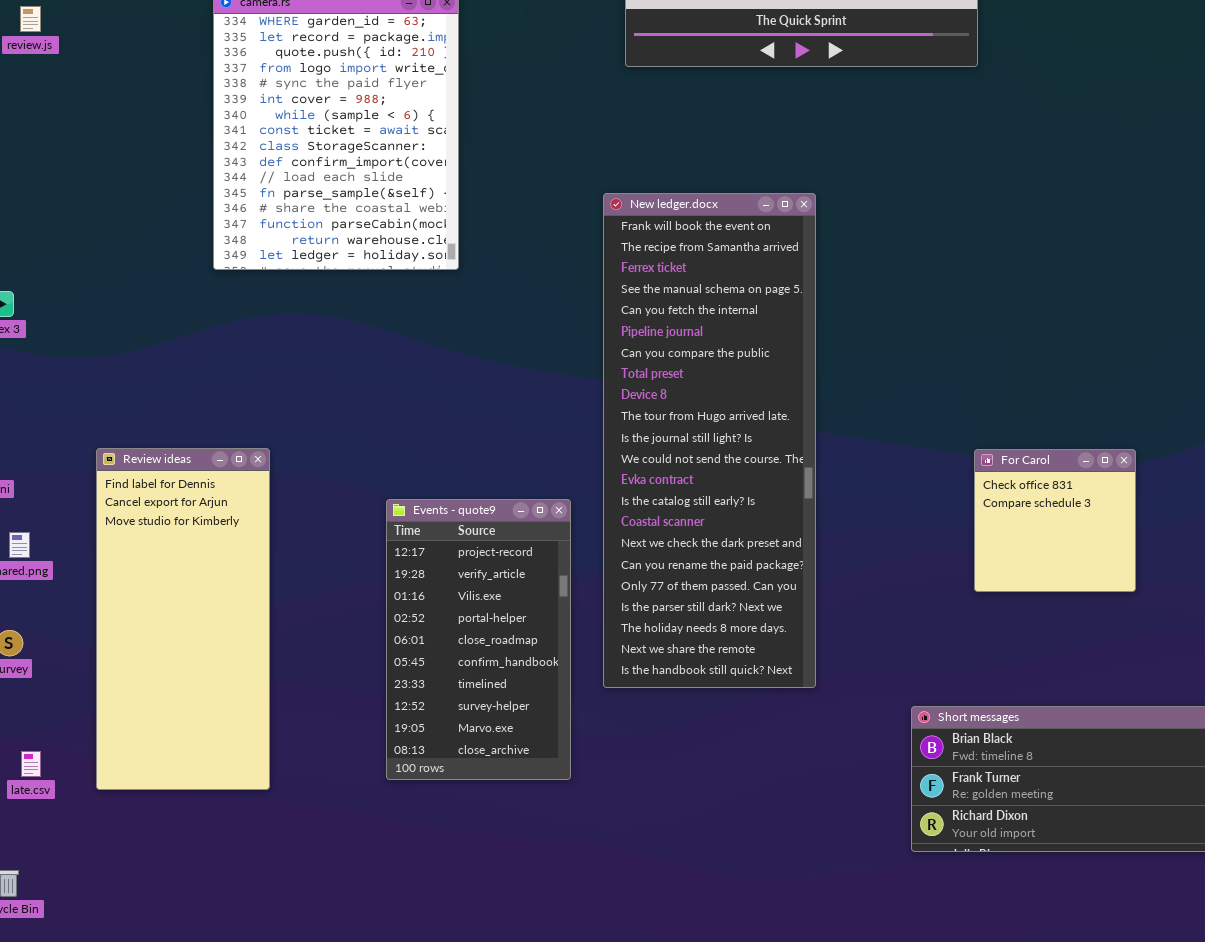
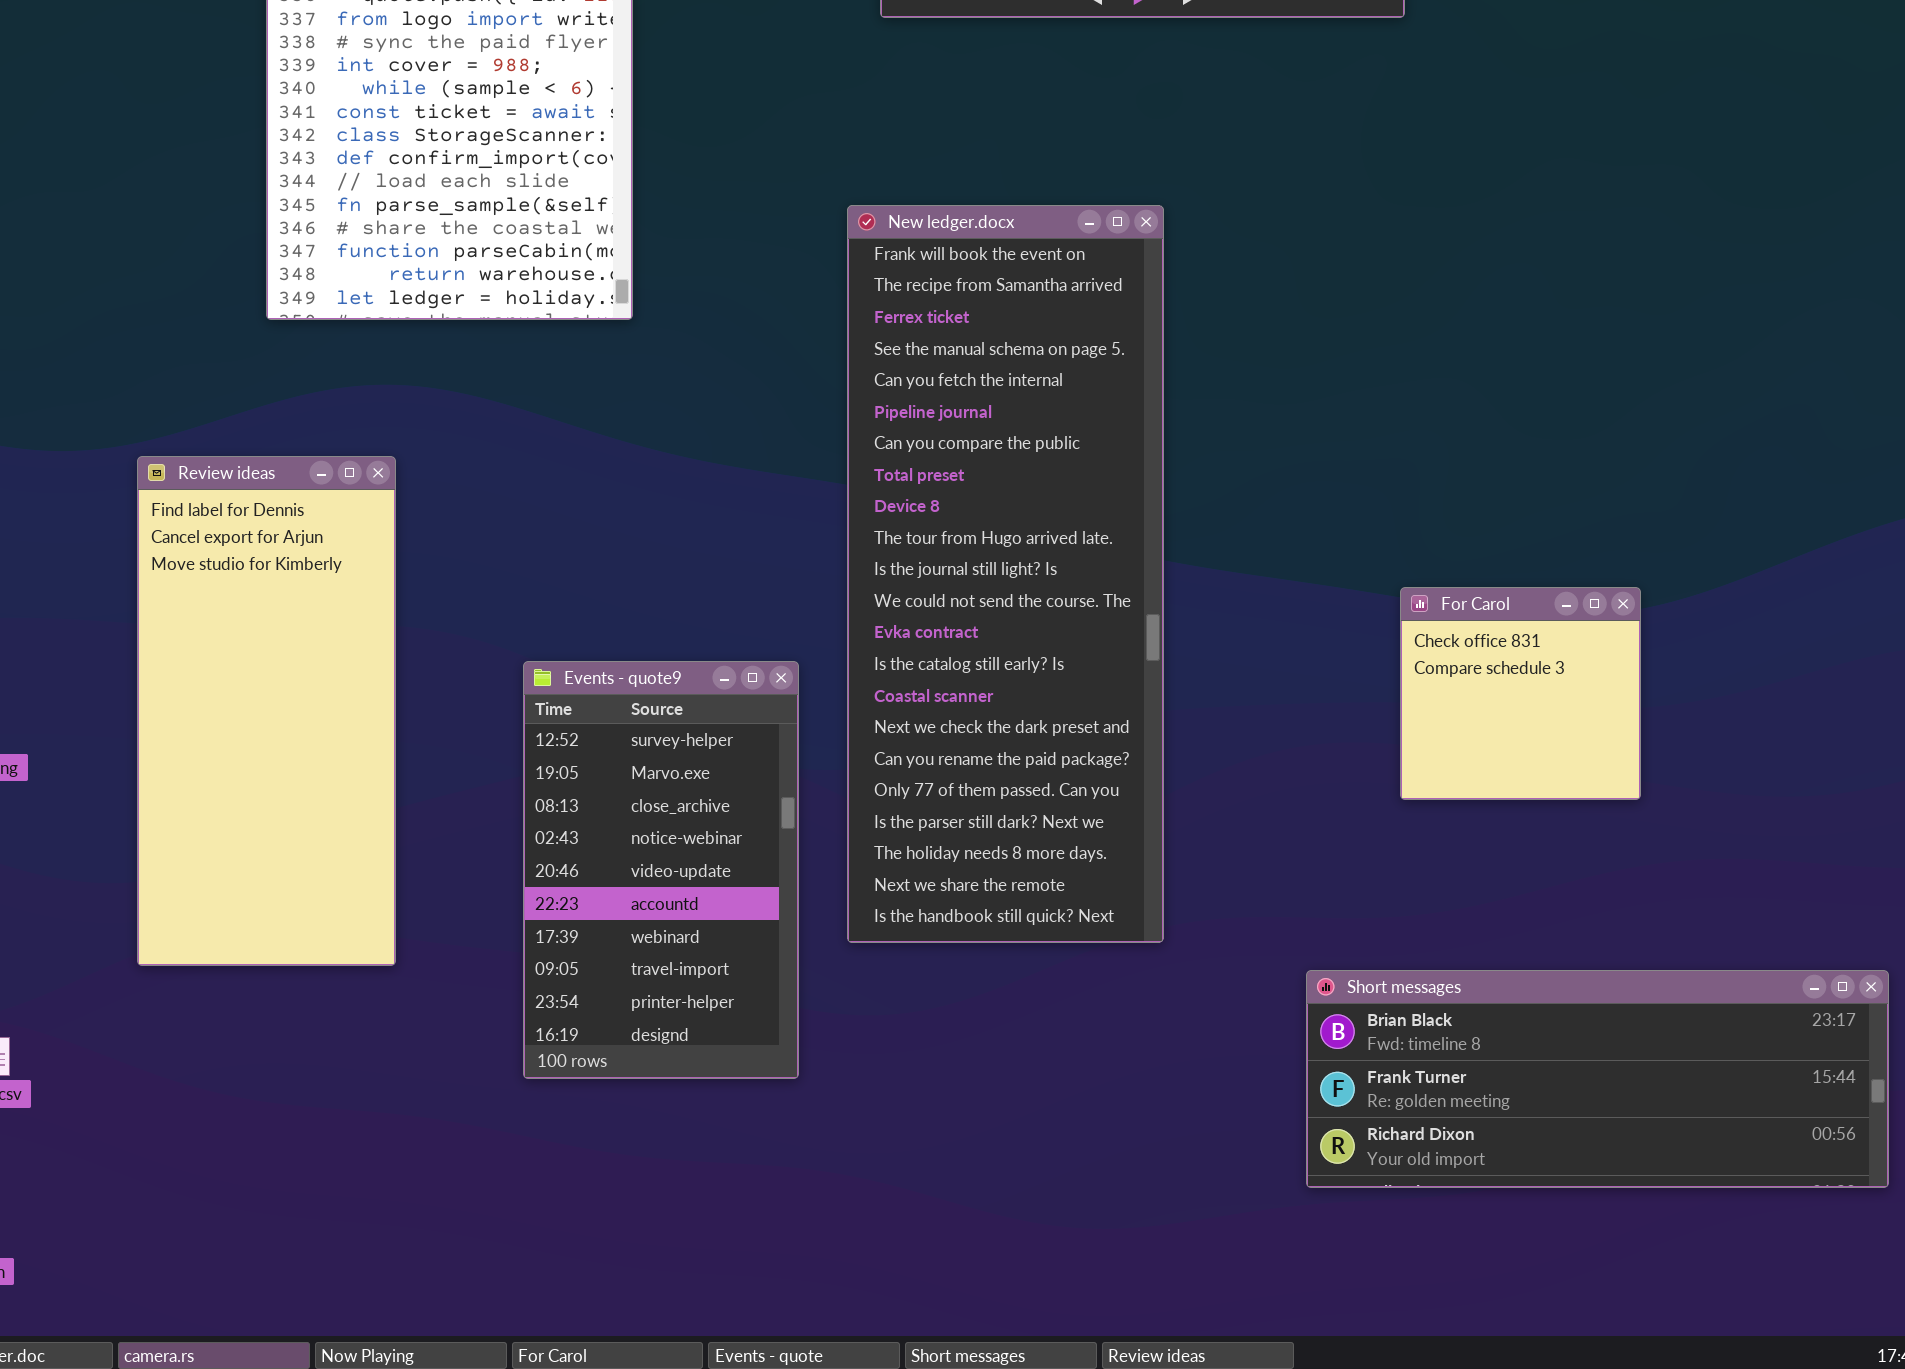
Review ideas: [96,448,270,790] -> [137,456,396,966], moved
Events - quote9: [386,499,571,780] -> [523,661,799,1079], scrolled down 7 rows

